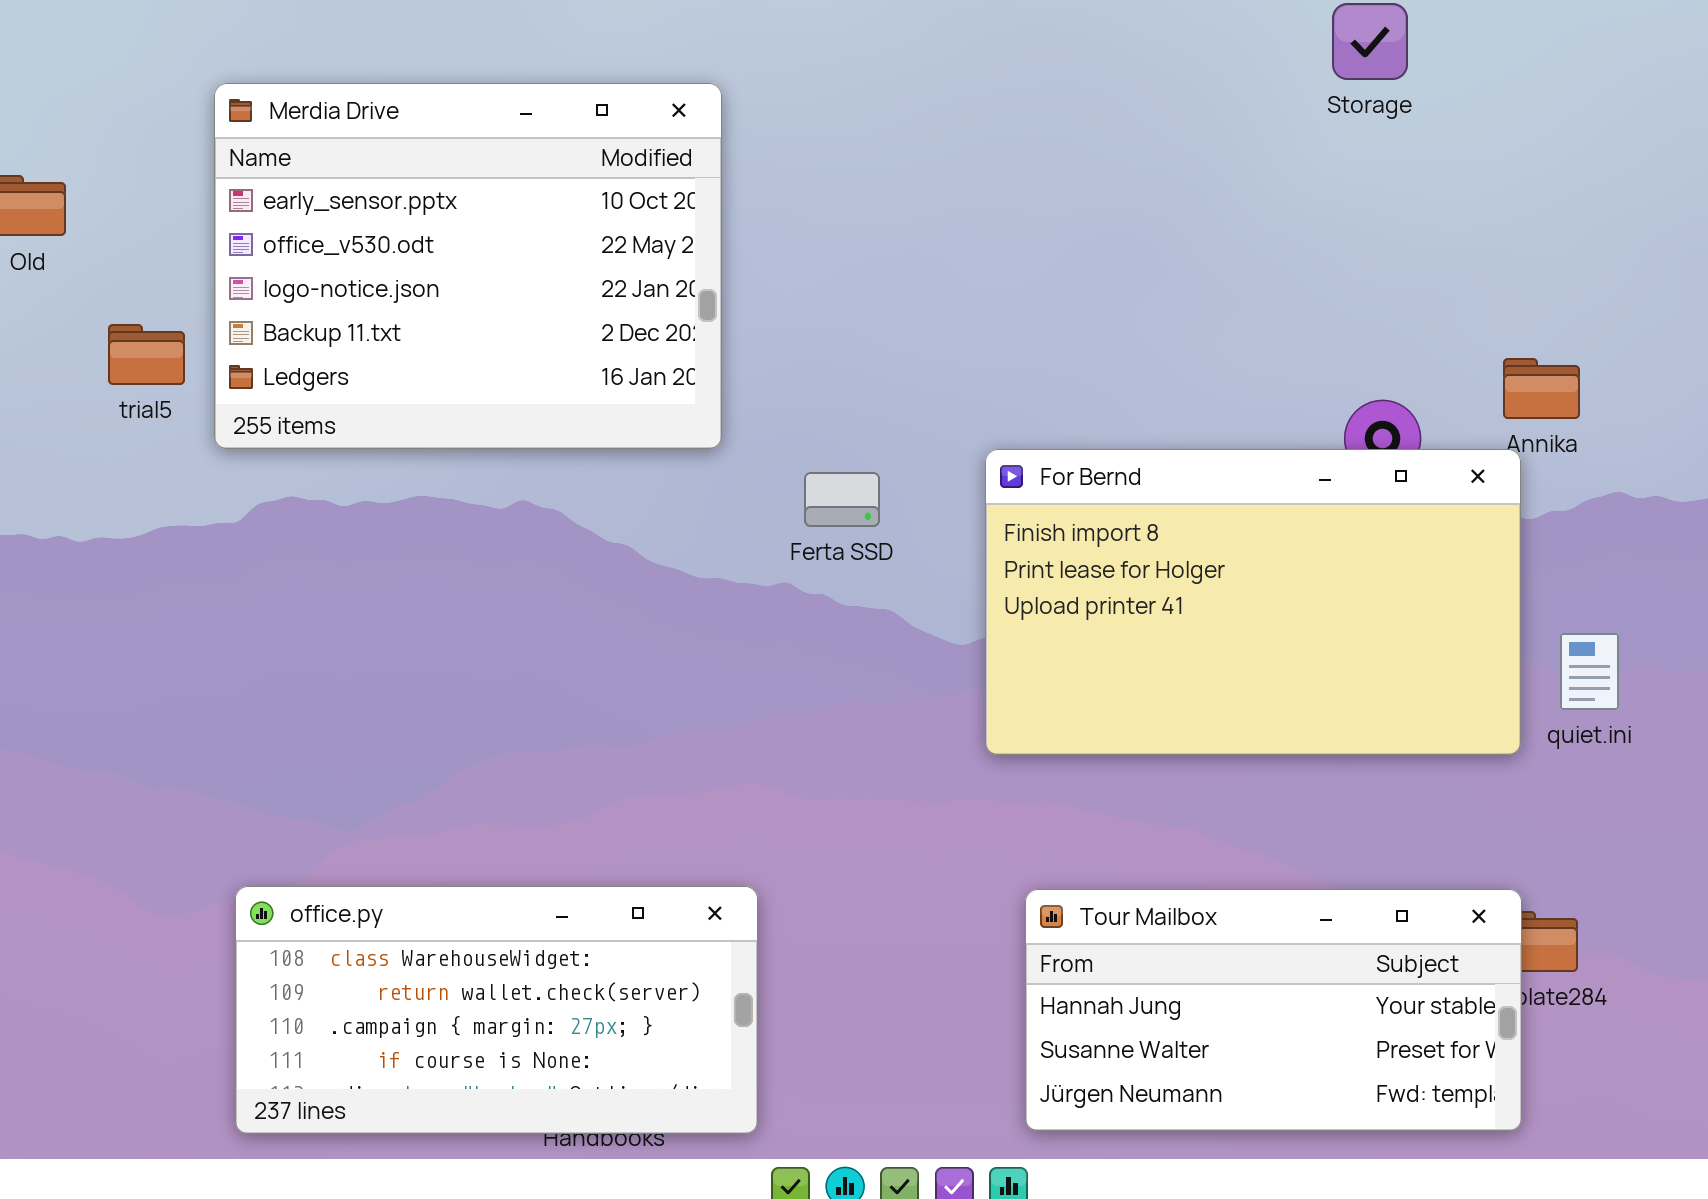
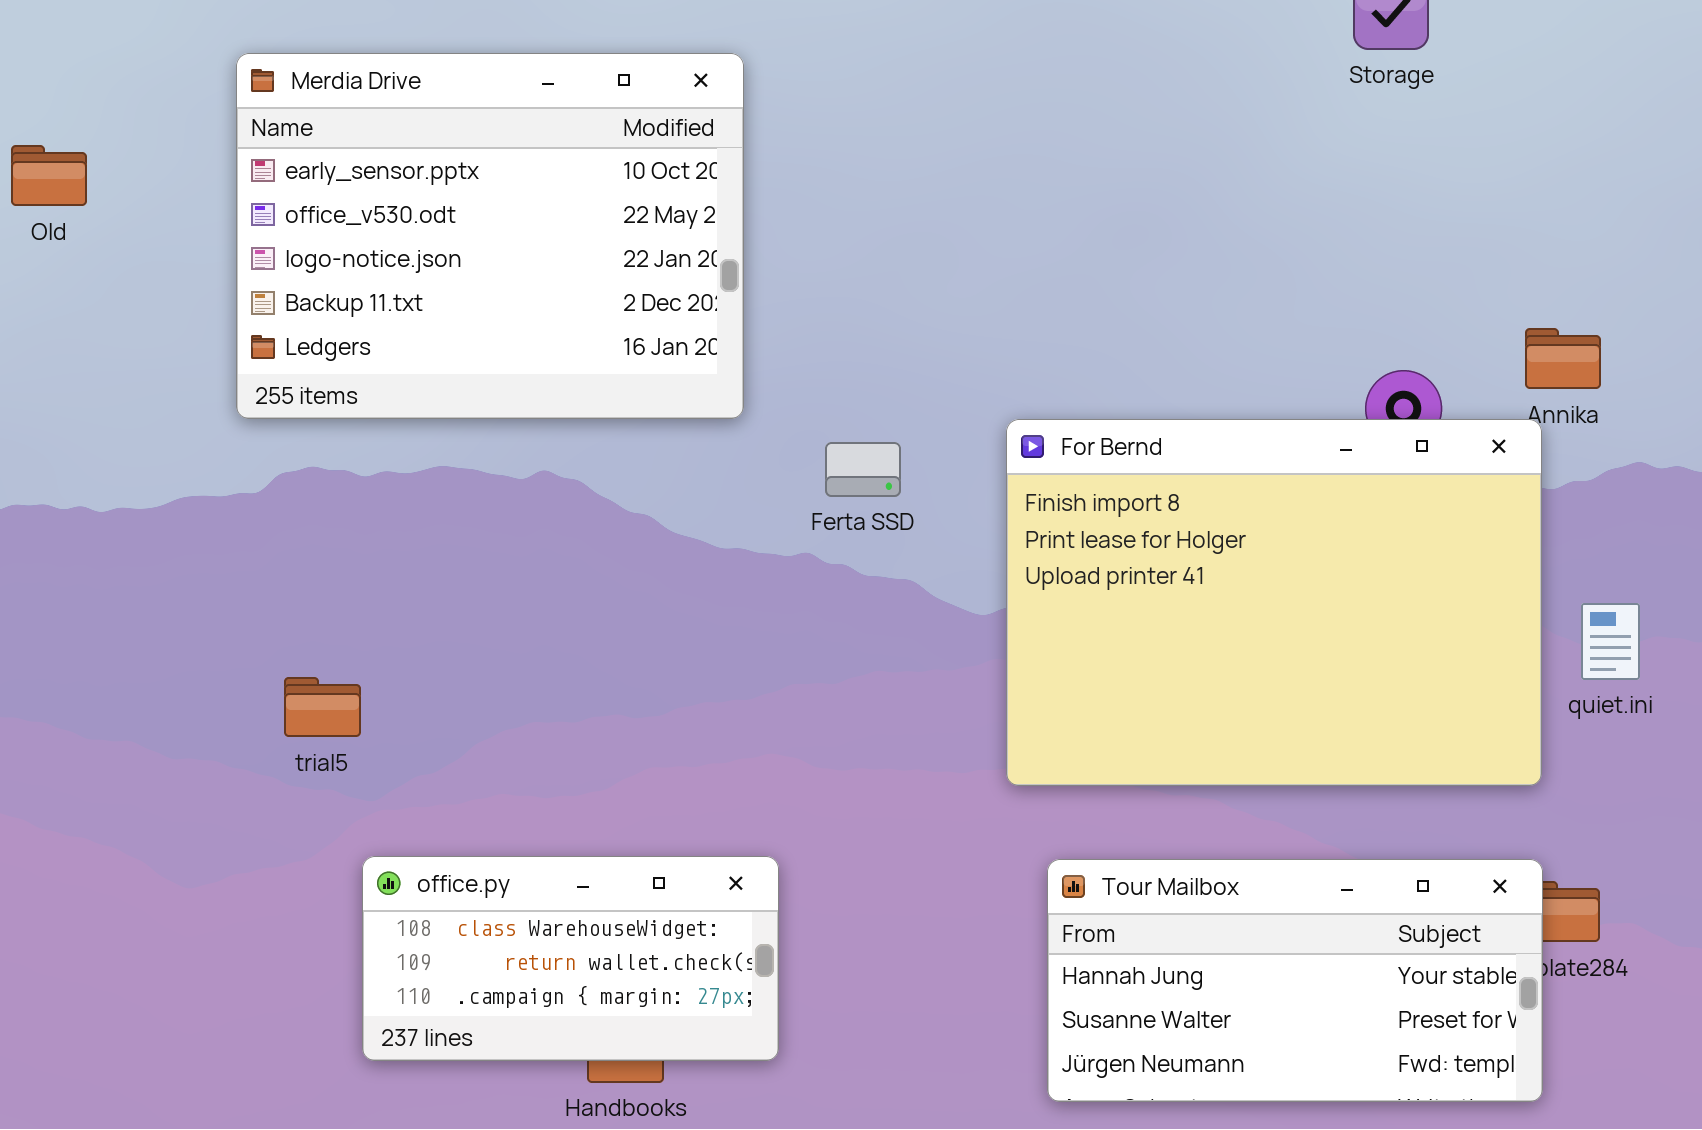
trial5: [108,324,185,385] -> [284,677,361,737], moved
For Bernd: [985,449,1521,755] -> [1006,419,1542,786], resized
office.py: [235,886,758,1134] -> [362,856,779,1061], resized

